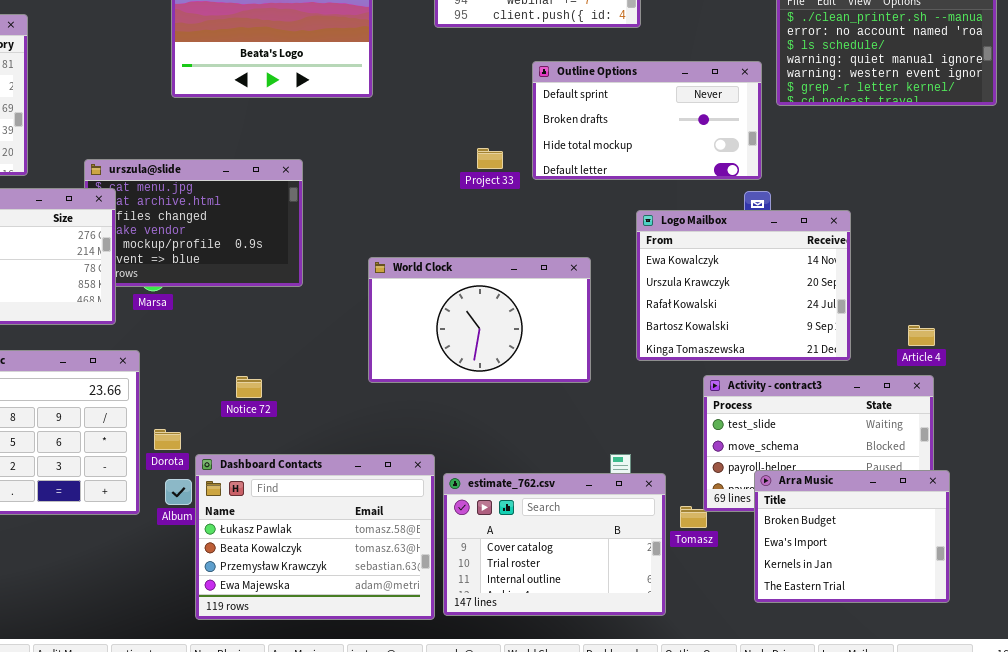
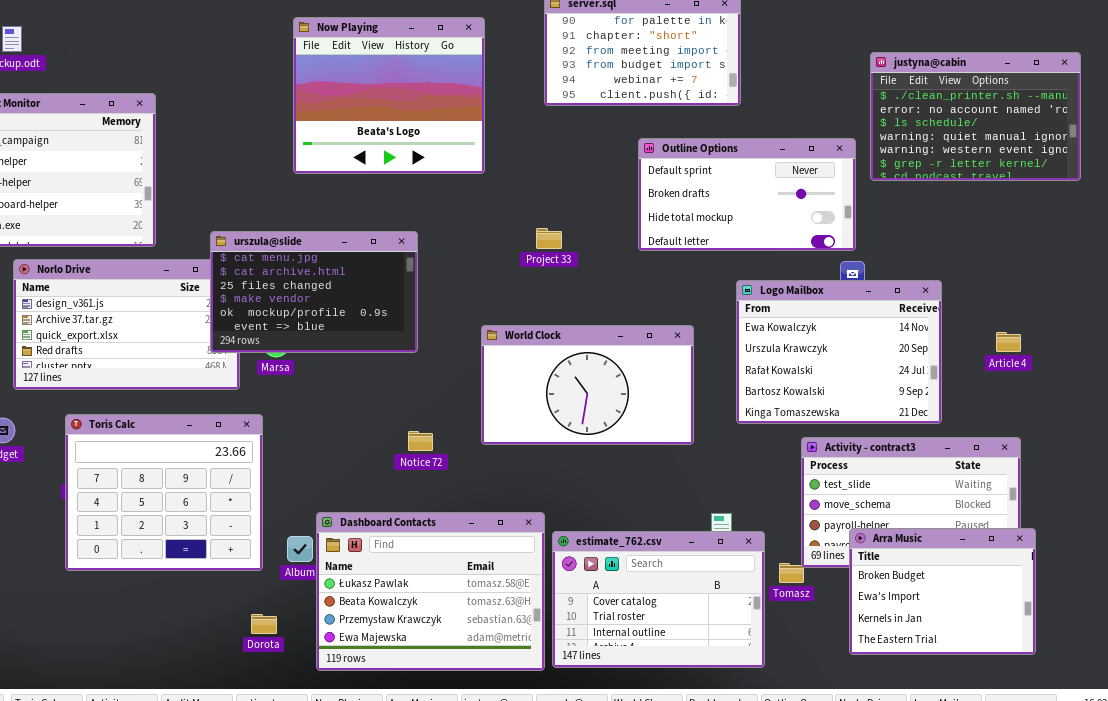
Project 33: [477,148,503,169] -> [536,228,562,249], moved
urszula@slide: [84,159,303,287] -> [210,231,418,353], raised
Article 4: [908,325,935,346] -> [996,332,1021,352], moved
Notice 72: [236,376,262,398] -> [408,431,433,451], moved
Dorota: [154,429,181,450] -> [251,614,277,634], moved

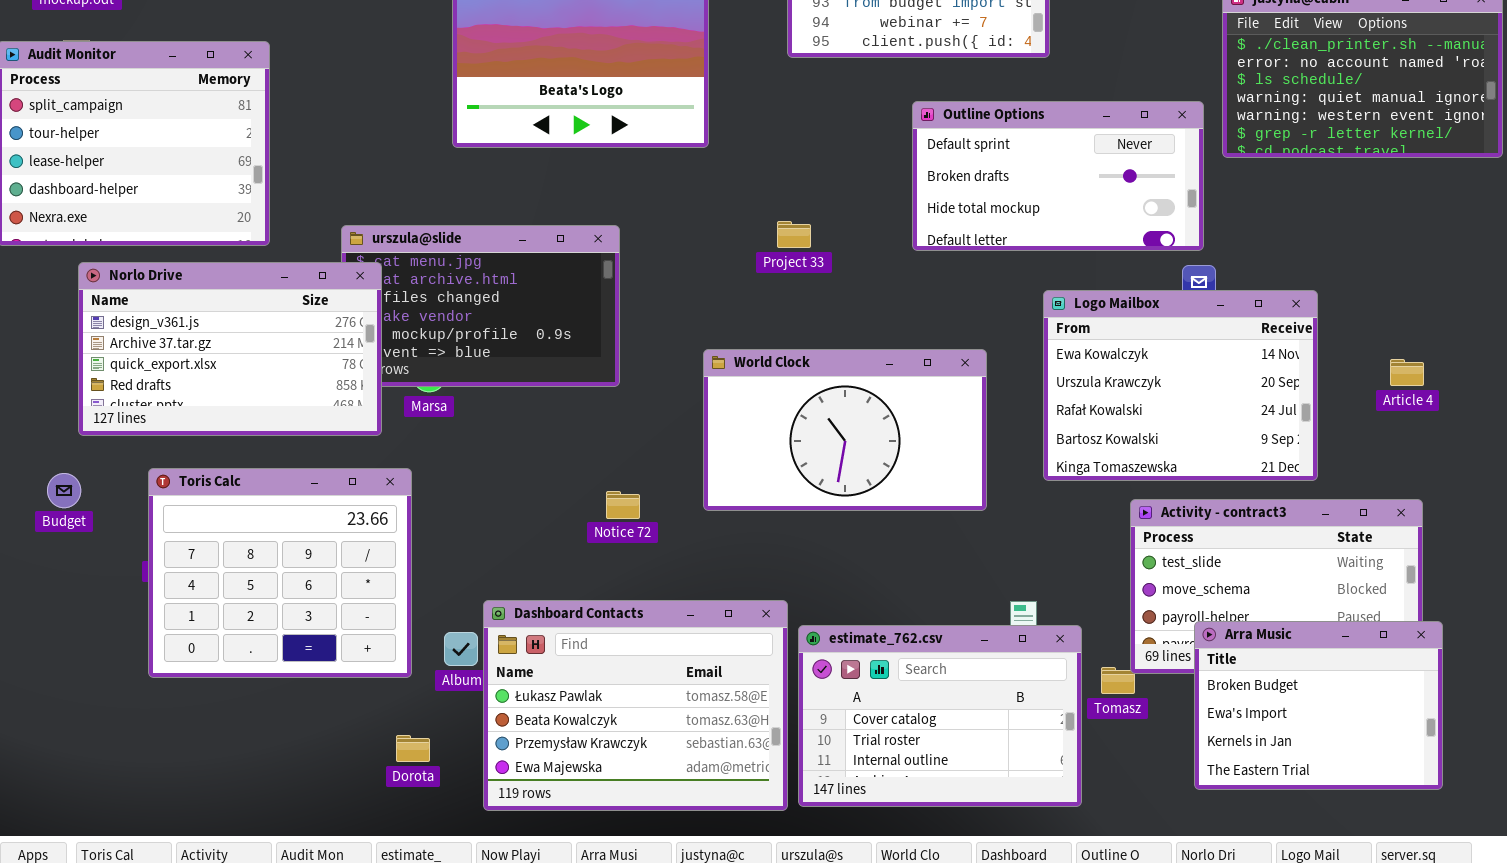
Norlo Drive: [13,259,240,390] -> [78,262,382,436], raised

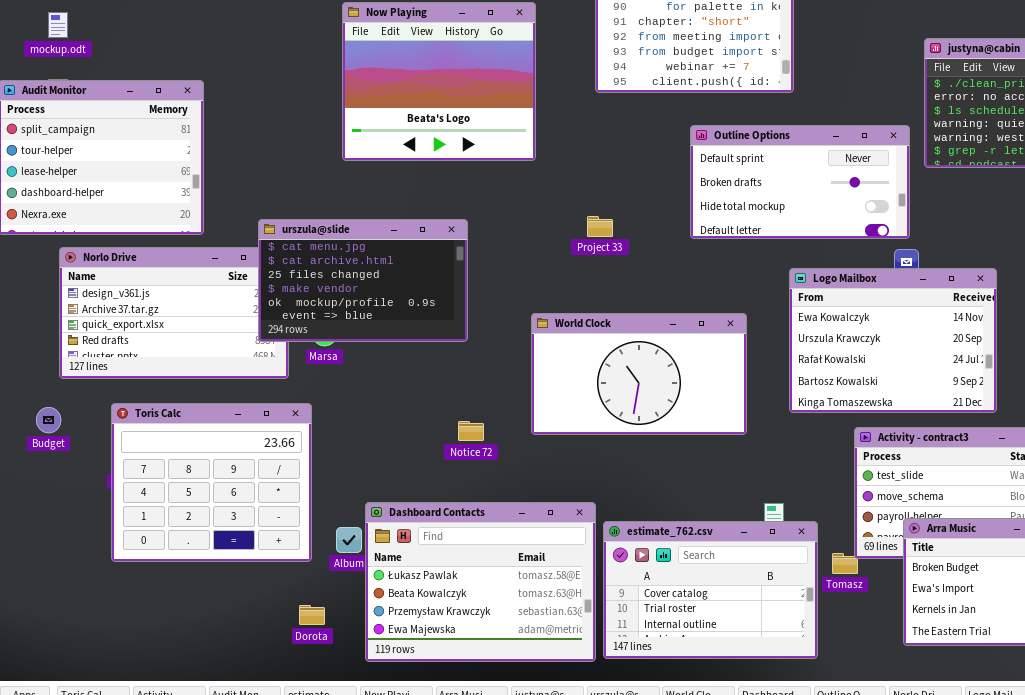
urszula@slide: [341,225,620,387] -> [258,219,468,342], raised

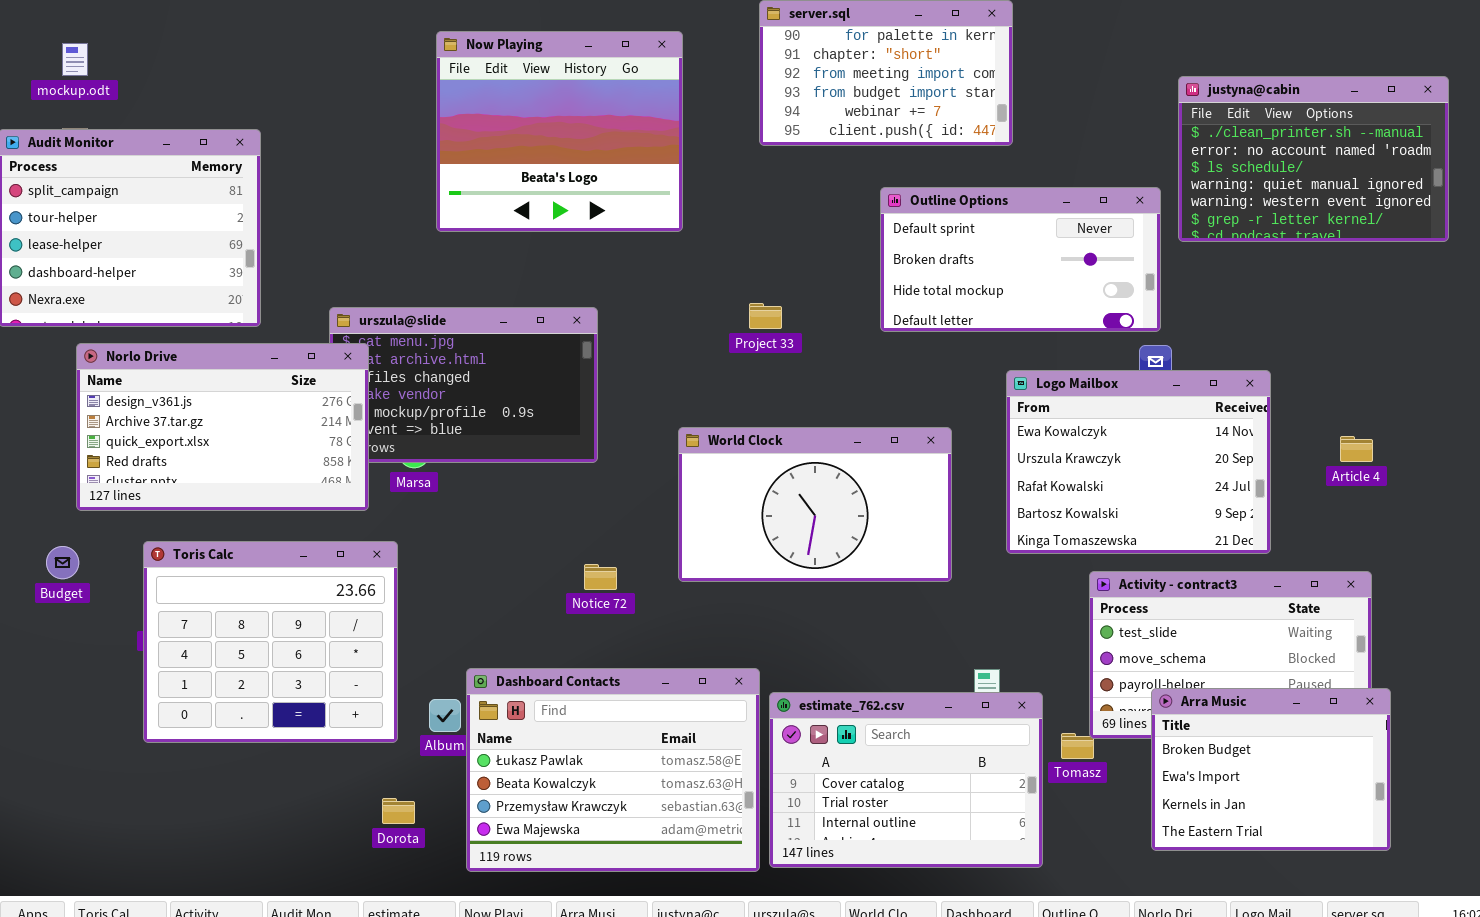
Norlo Drive: [59,247,289,379] -> [76,343,369,511], raised

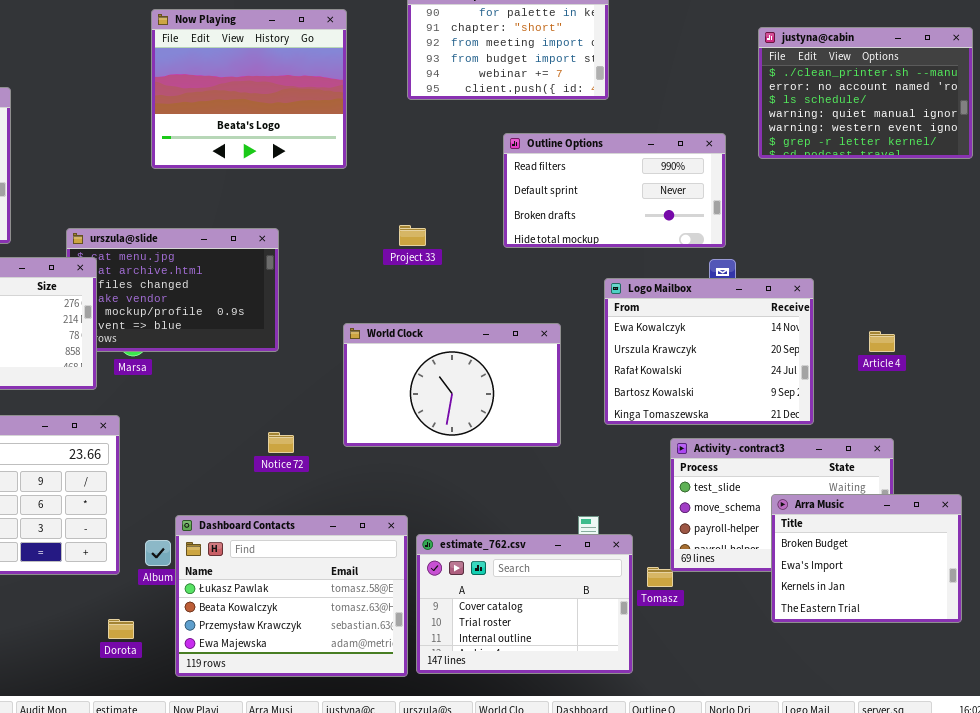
justyna@cabin: [1178,76,1449,242] -> [758,27,973,159], moved
Outline Options: [880,187,1161,332] -> [503,133,726,248], scrolled up 1 row
Arra Music: [1151,688,1391,851] -> [771,494,962,623], moved

